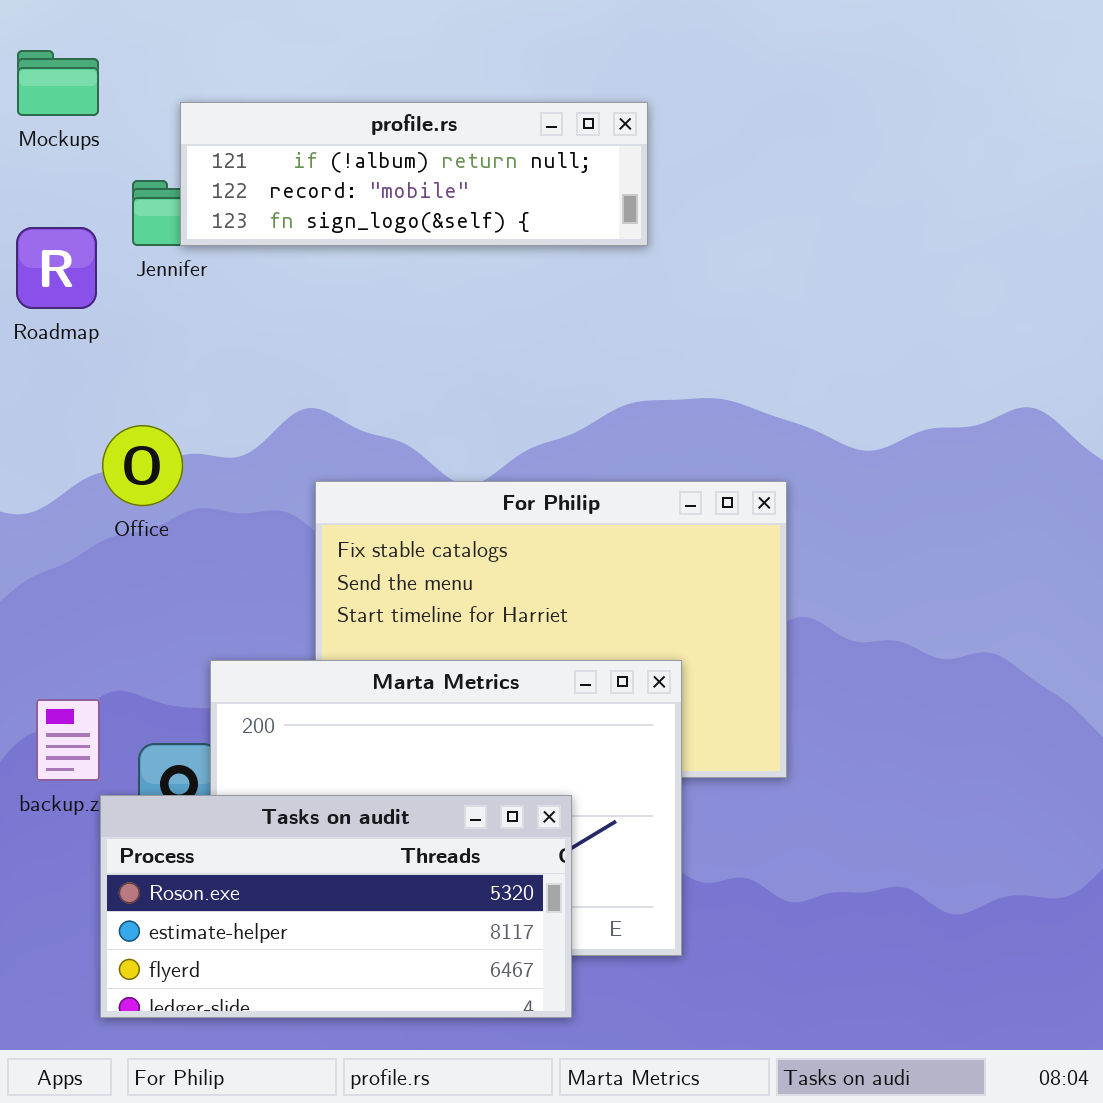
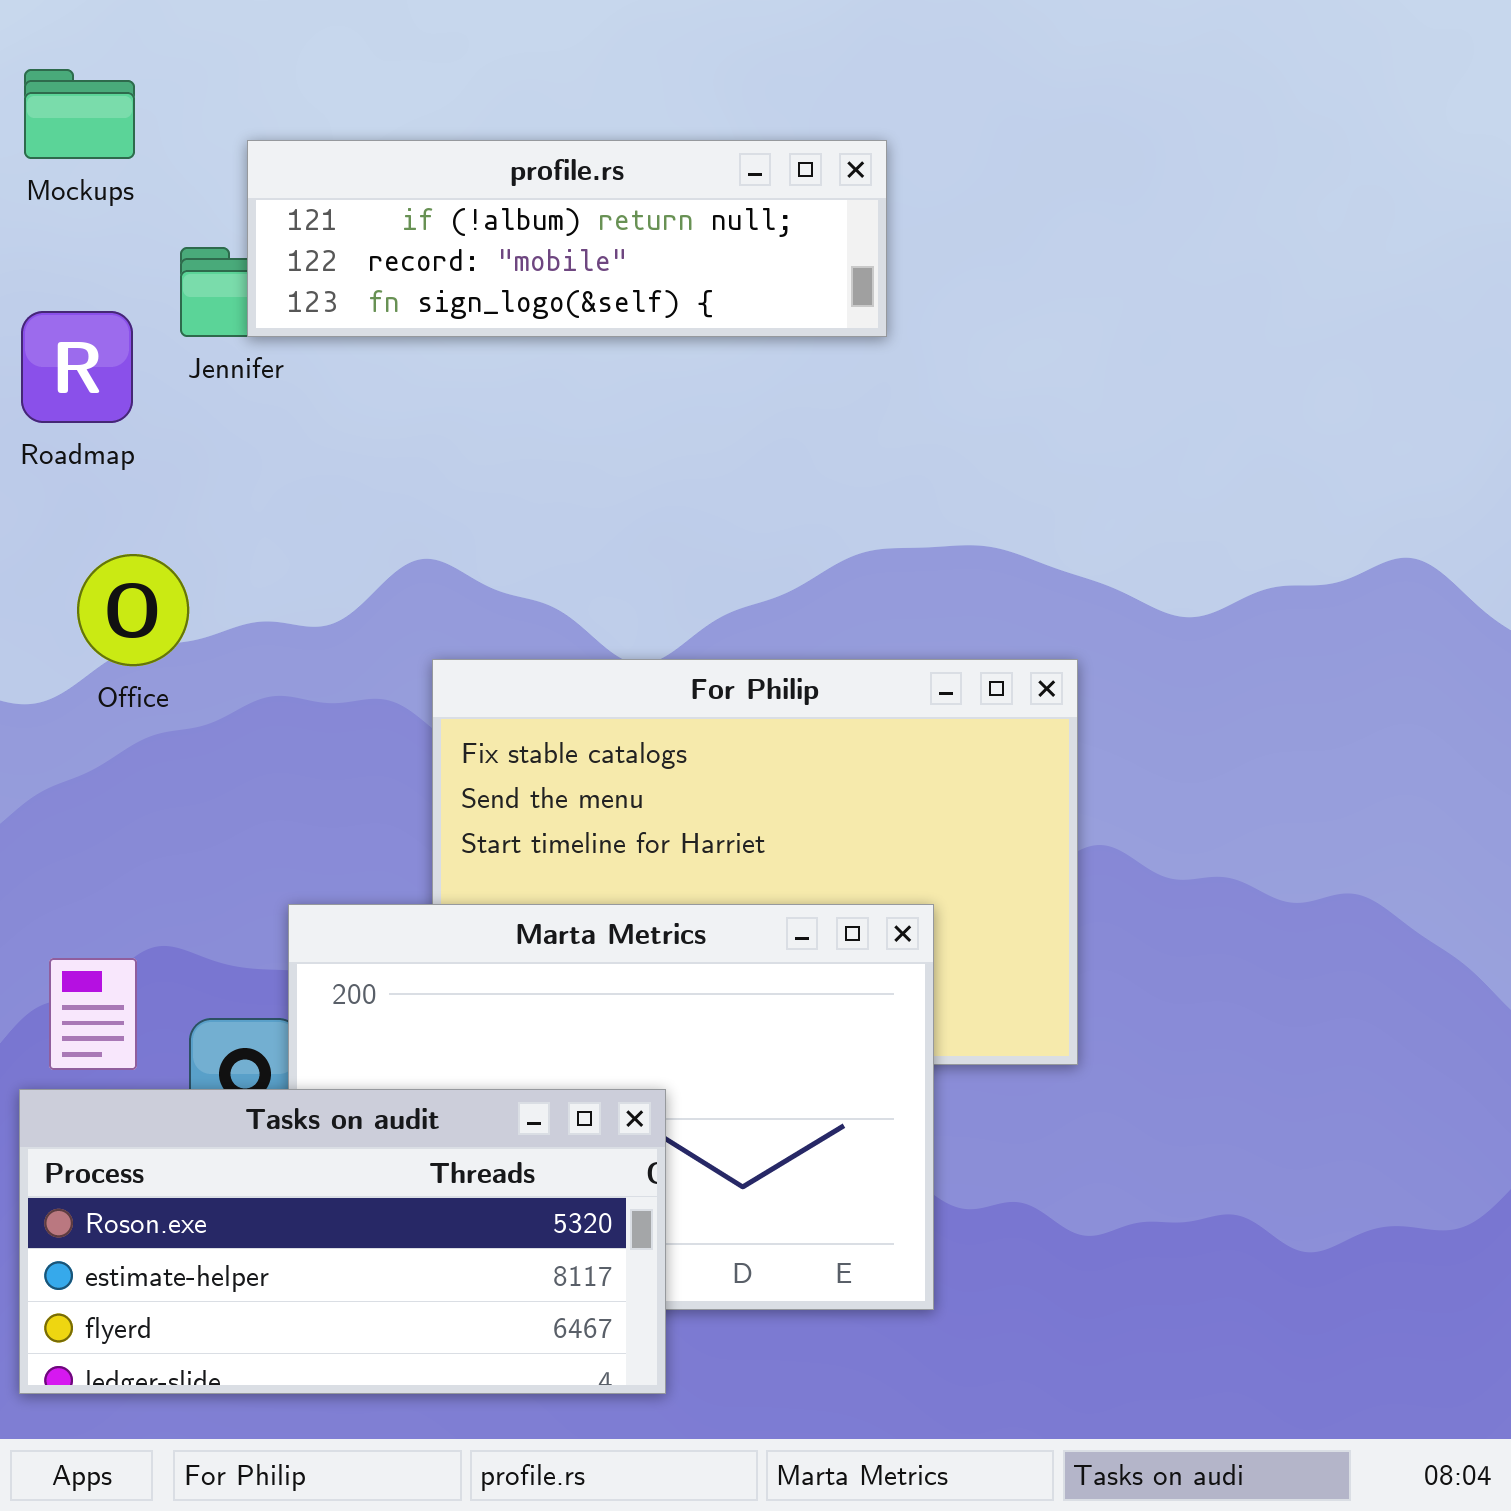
Office: [102,425,183,506] -> [77,554,189,666], moved
Tasks on audit: [100,795,572,1018] -> [19,1089,666,1394], moved

